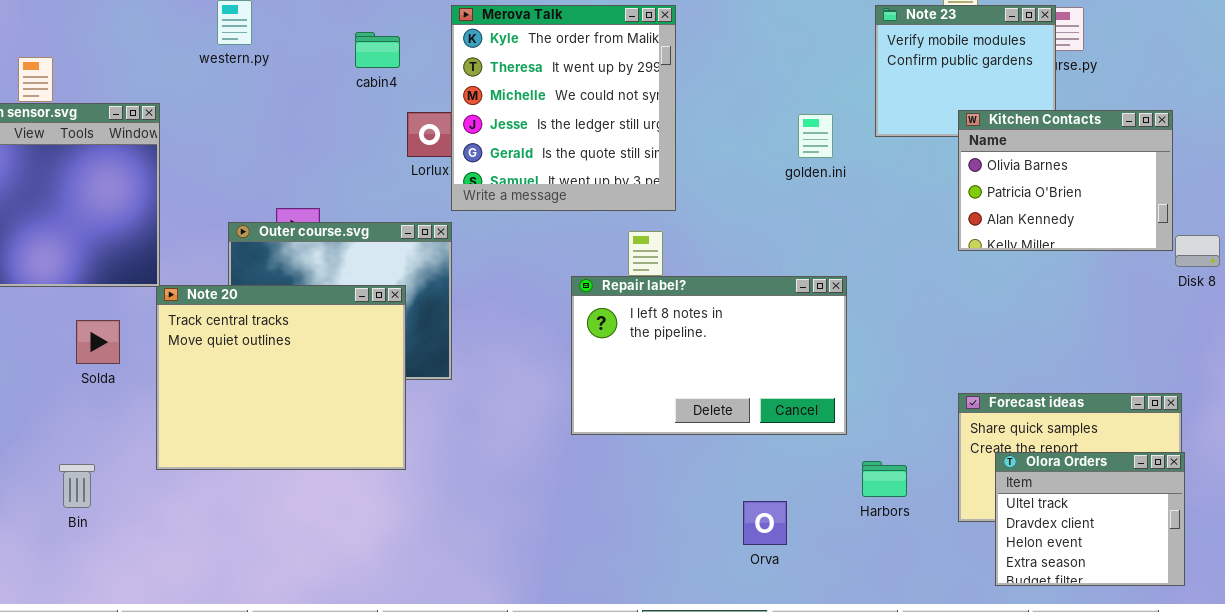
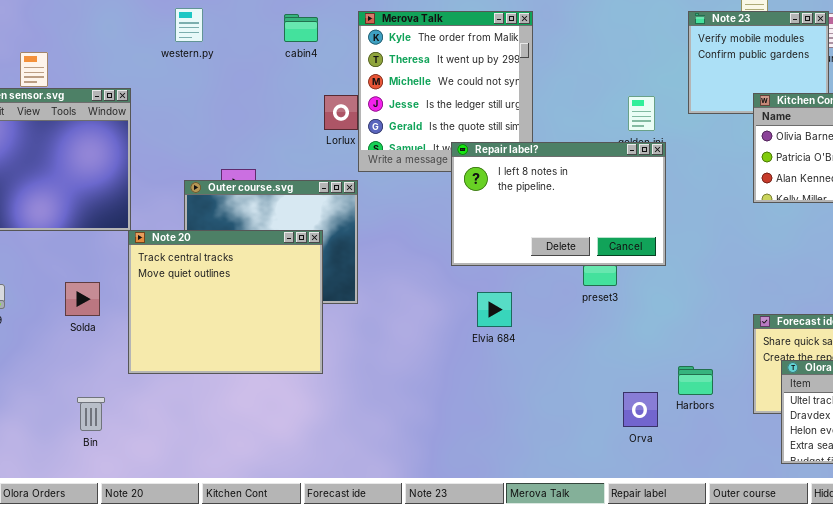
cabin4: [355,32,400,68] -> [284,14,318,42], moved
Repair label?: [571,276,847,435] -> [451,142,666,266], moved
Solda: [76,320,120,364] -> [65,282,100,316], moved
Bin: [59,464,95,508] -> [77,397,105,431], moved
Orva: [743,501,787,545] -> [623,392,658,427], moved

